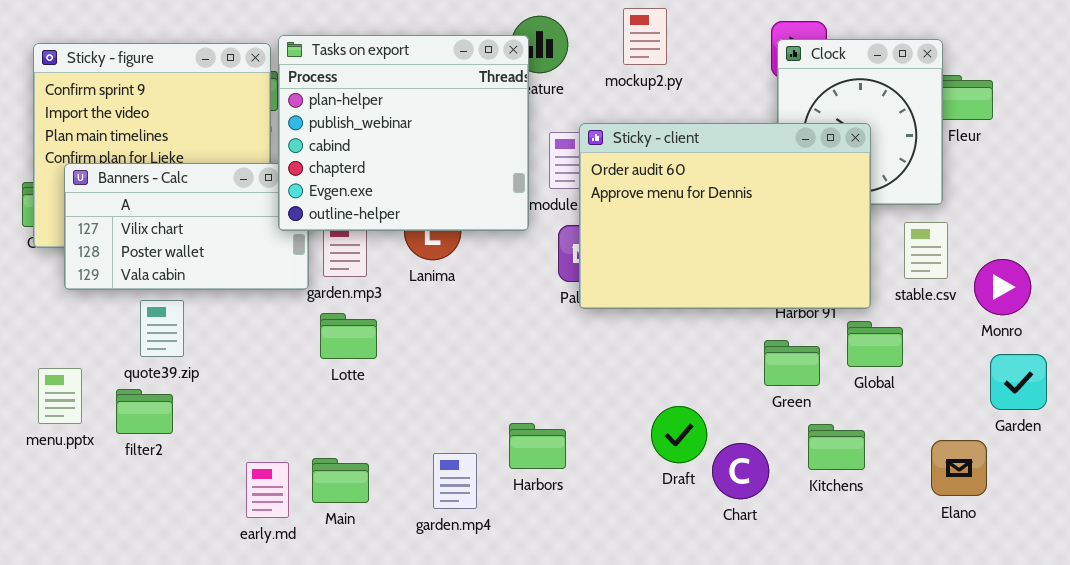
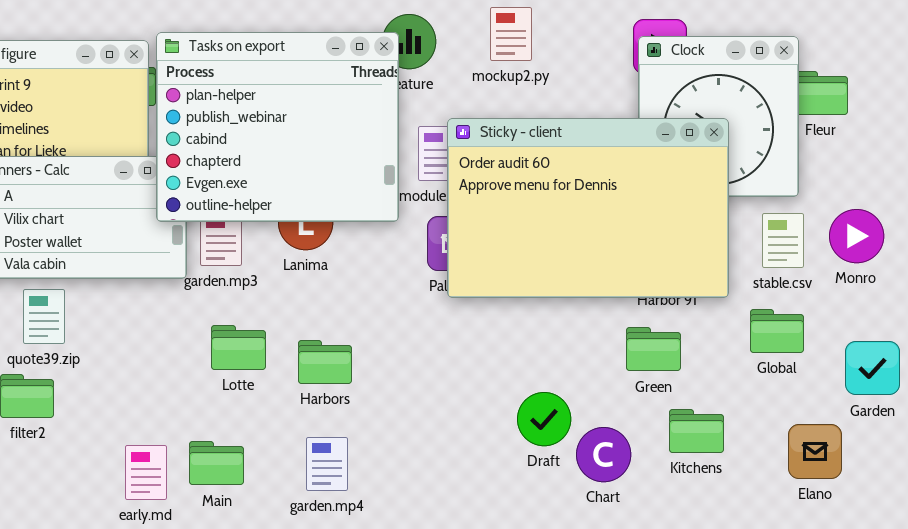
Monro: [974,259,1031,315] -> [829,209,884,263], moved
Lotte: [320,313,377,359] -> [211,325,266,370], moved
Global: [847,321,903,367] -> [750,309,804,353], moved
Harbors: [509,423,566,469] -> [298,340,352,384], moved

